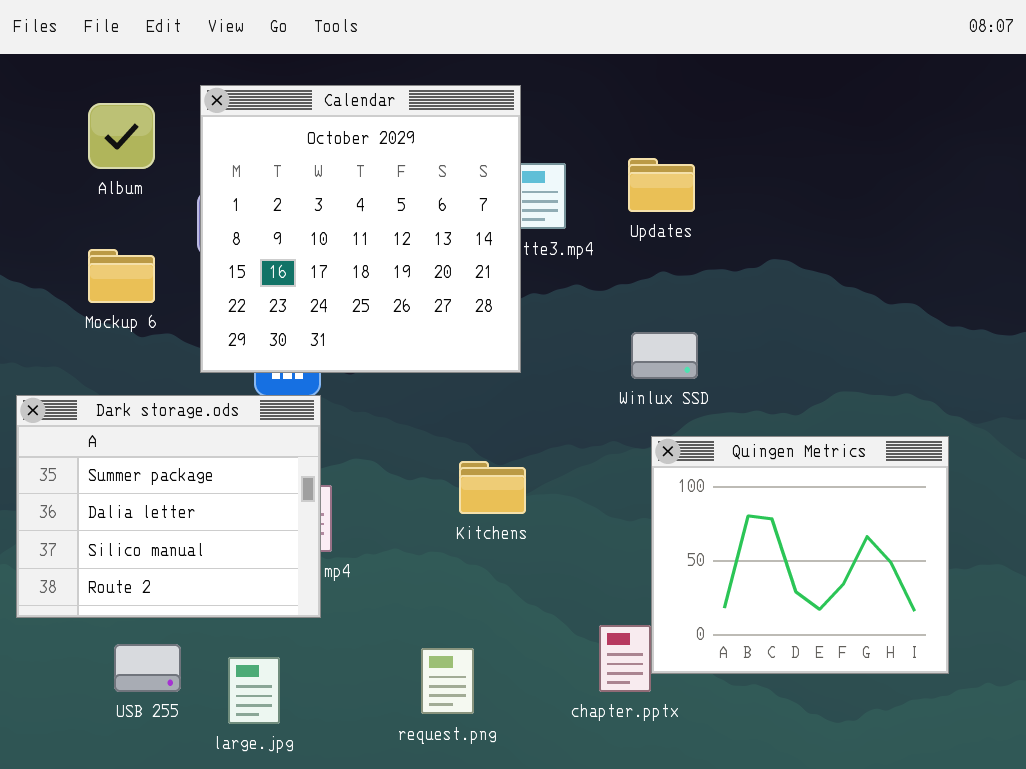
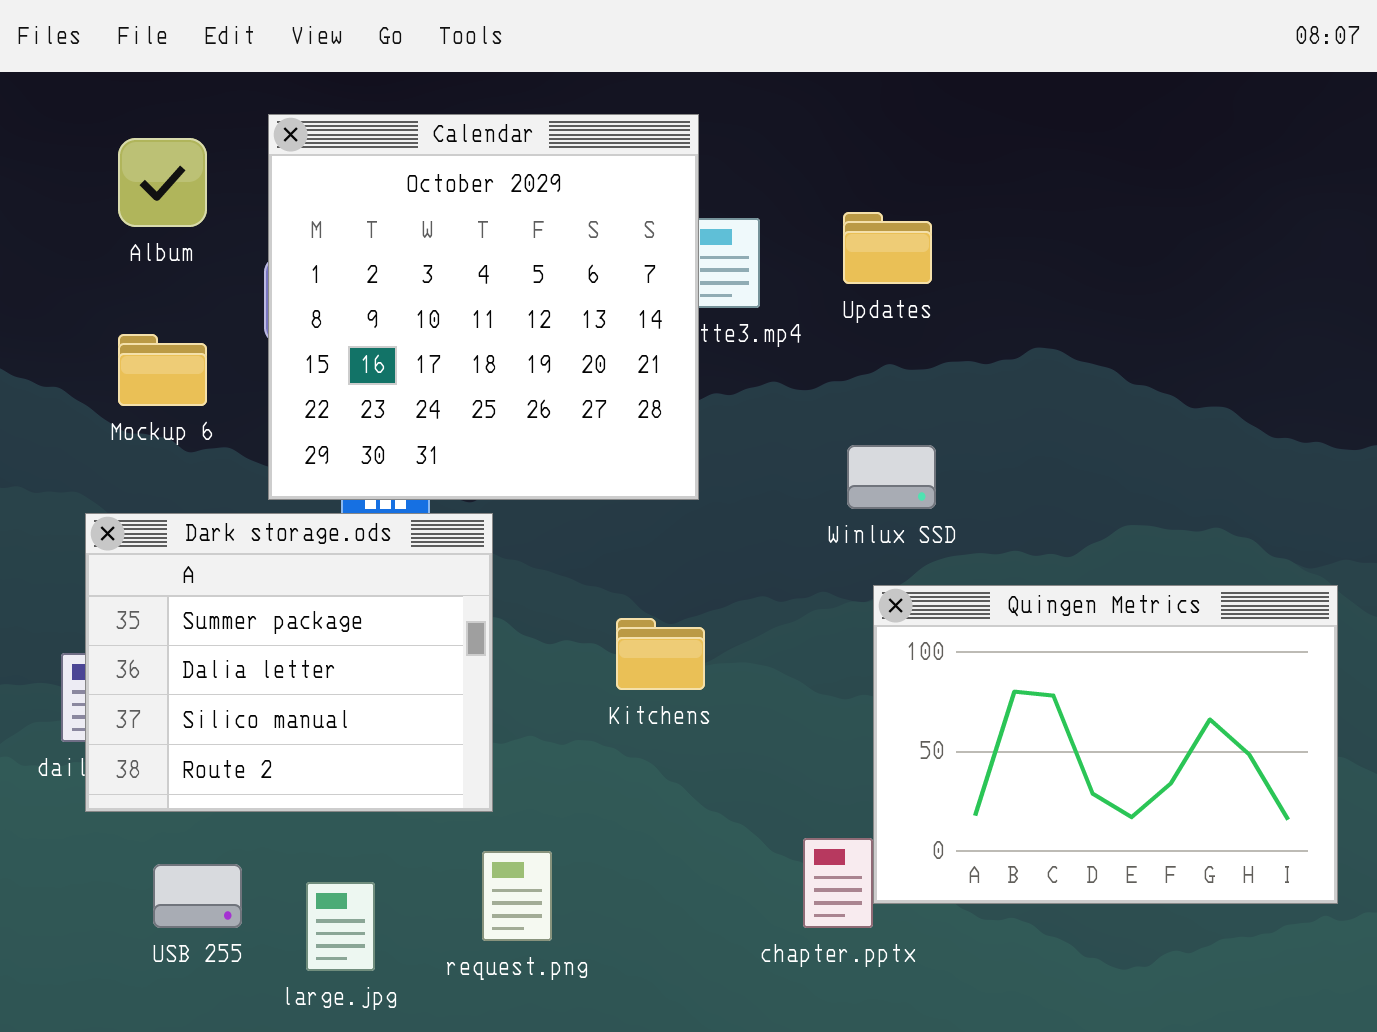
Dark storage.ods: [16,395,321,618] -> [85,513,493,812], moved
Quingen Metrics: [651,436,949,674] -> [873,585,1338,904], resized
request.png: [421,648,474,714] -> [482,851,552,941], moved

